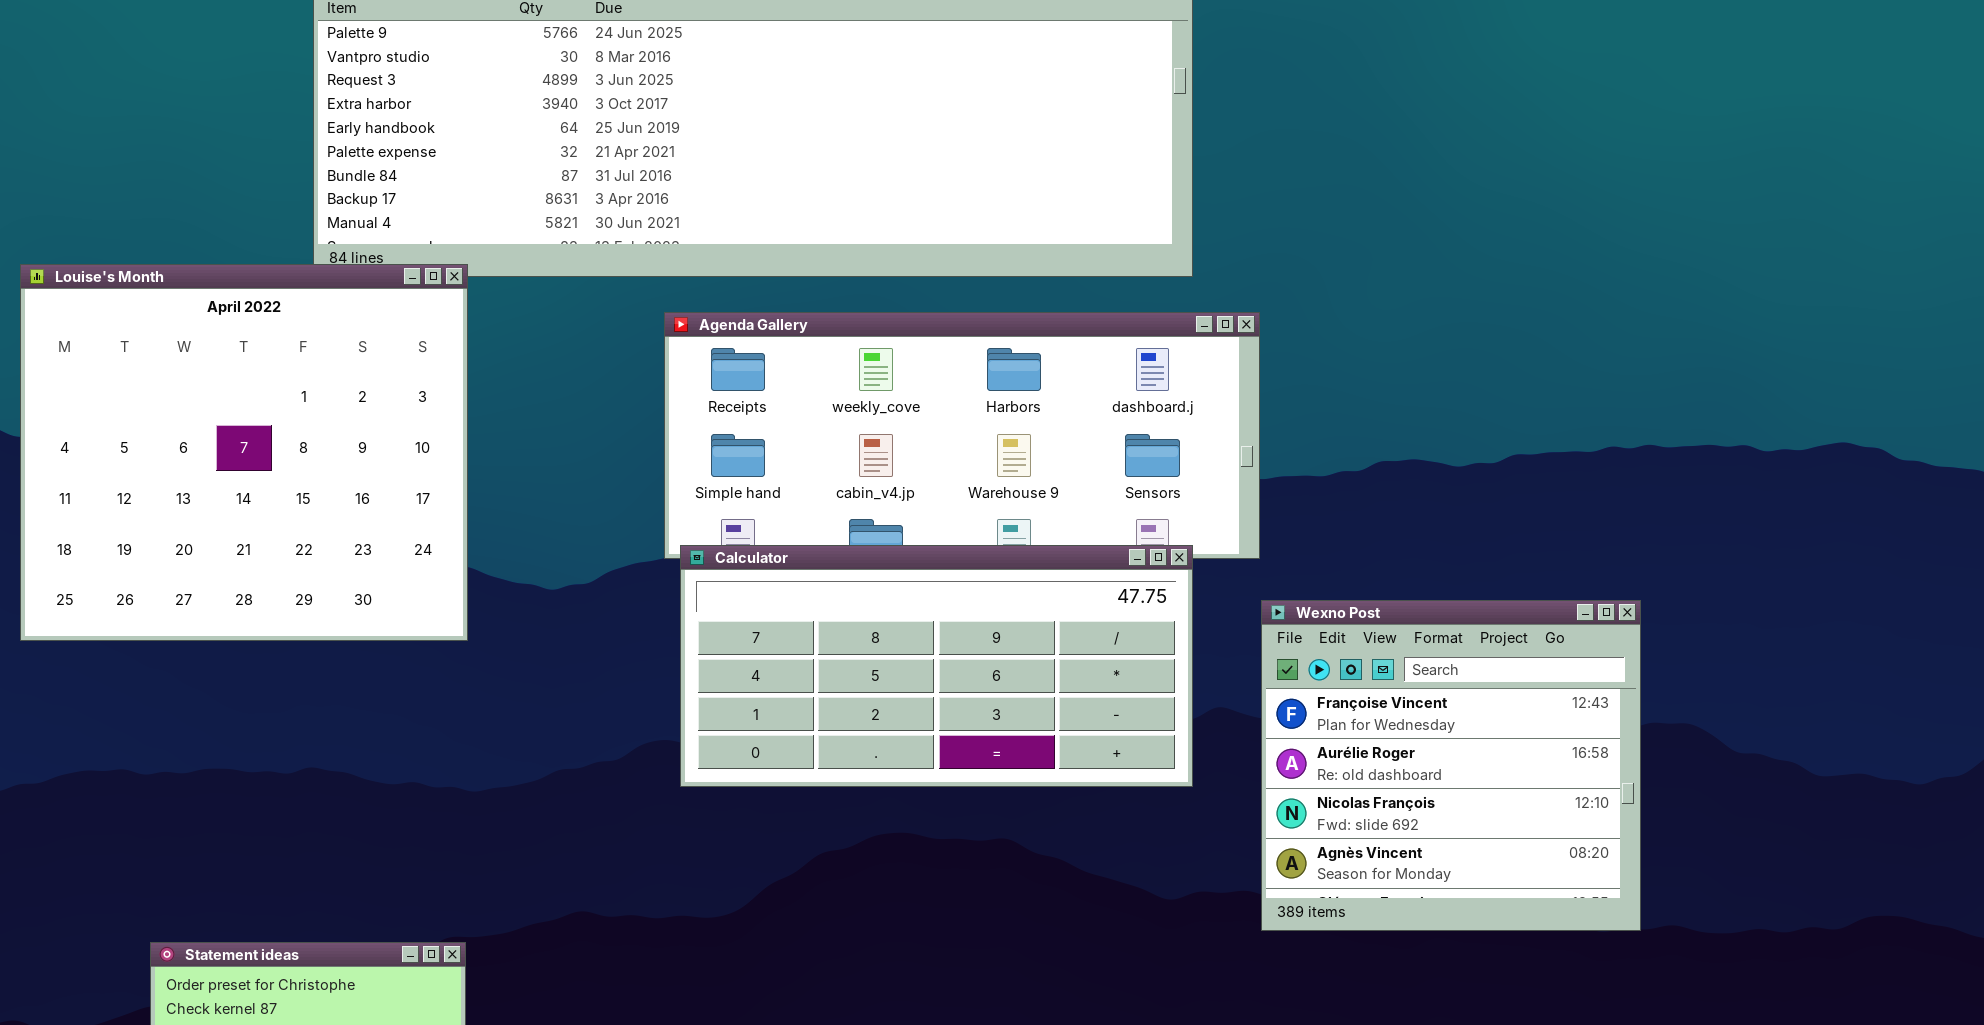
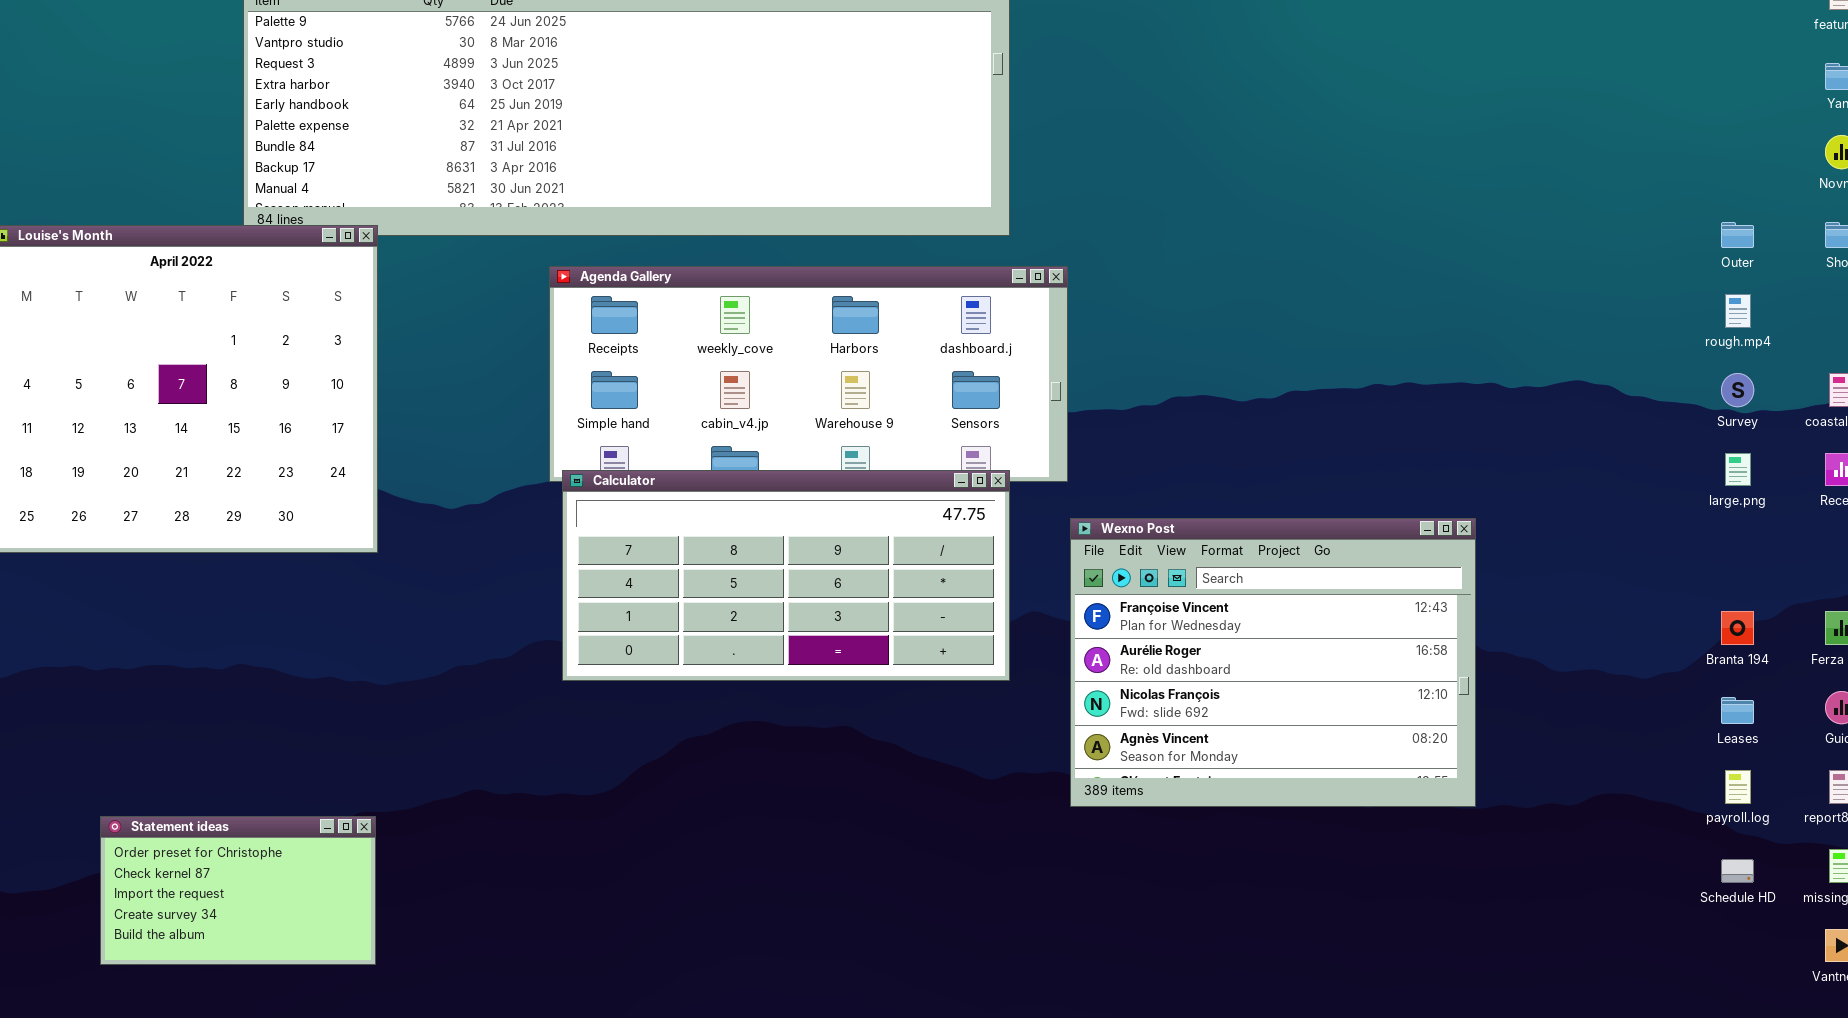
Wexno Post: [1261,600,1641,931] -> [1070,518,1476,807], resized

